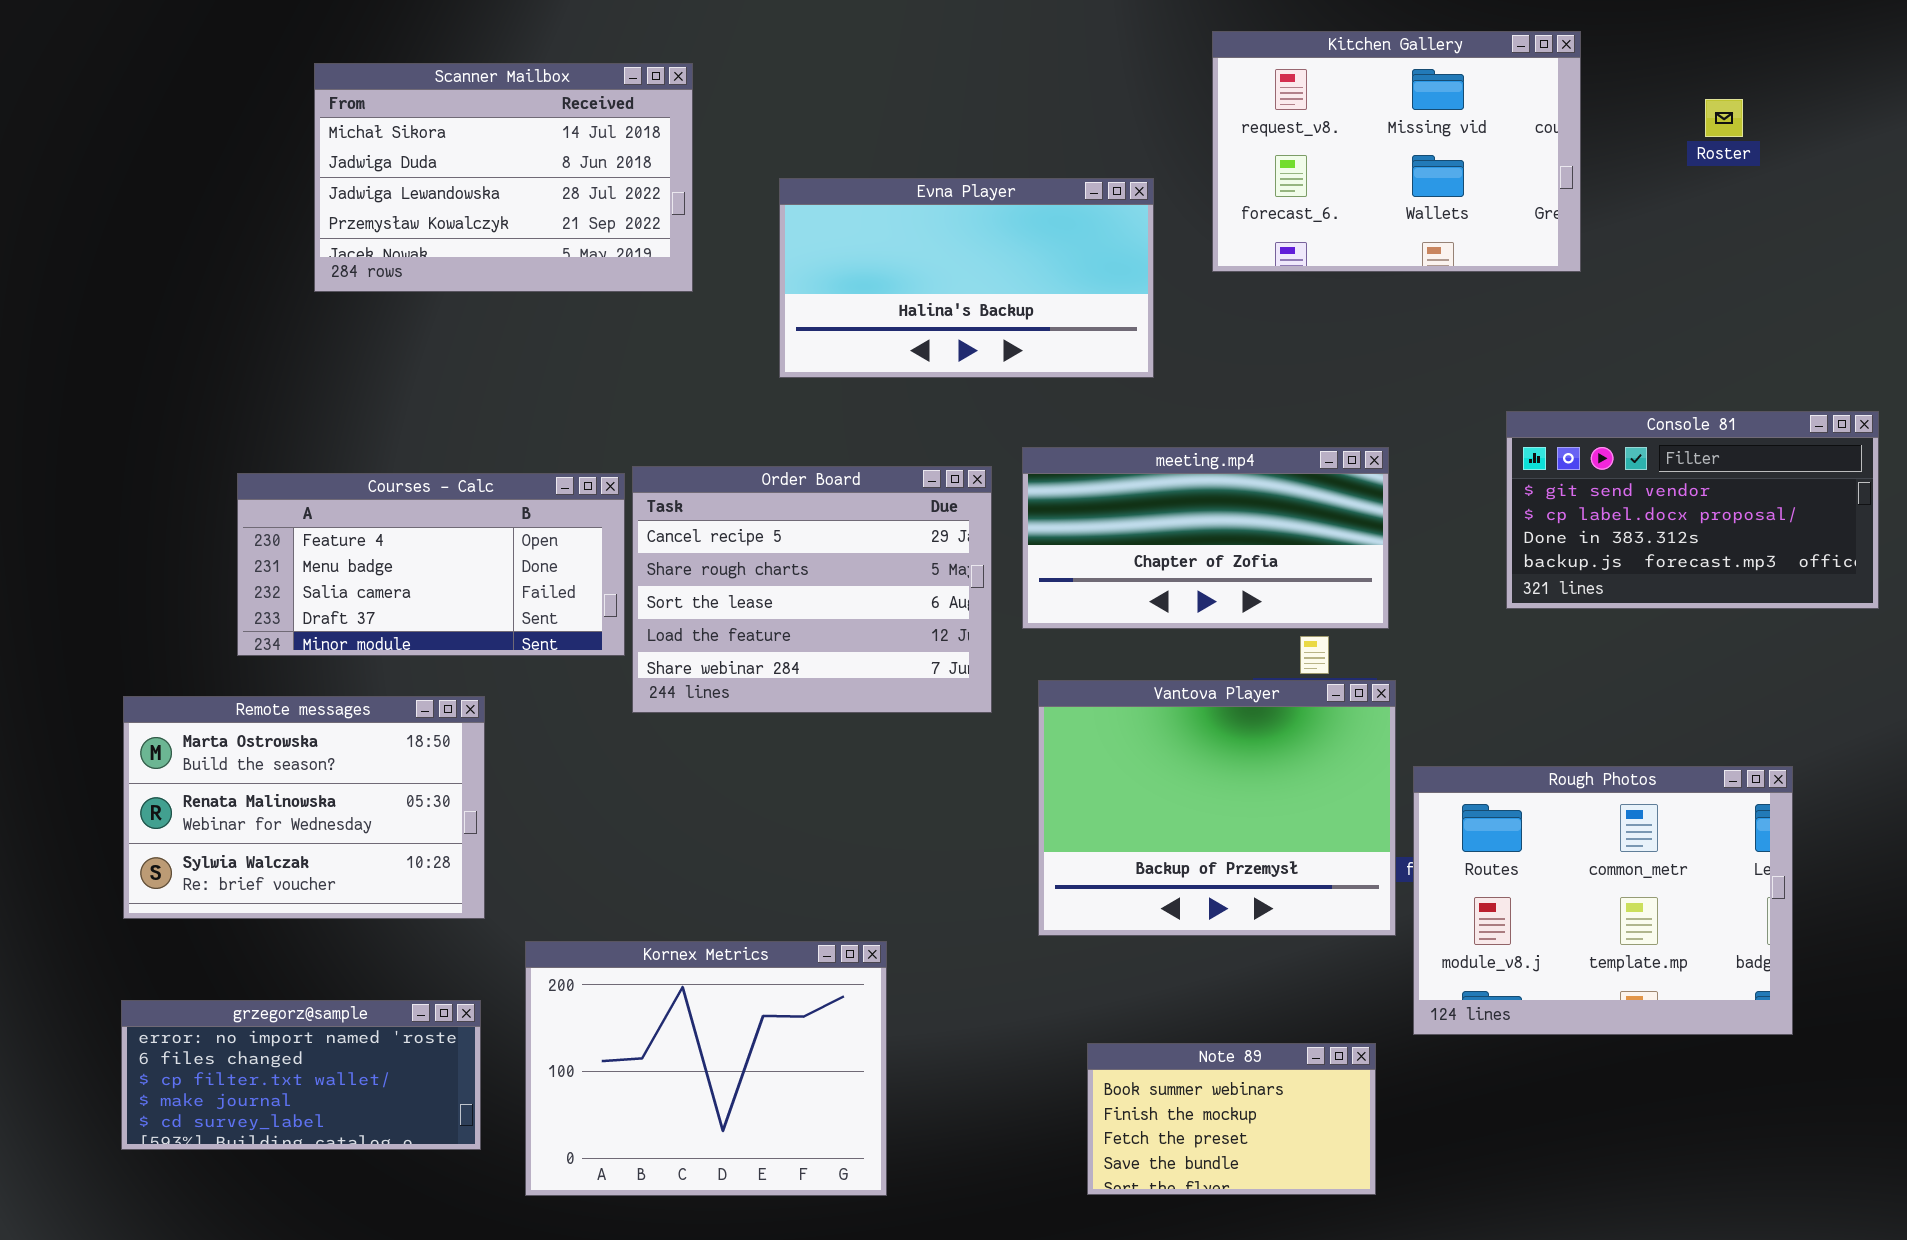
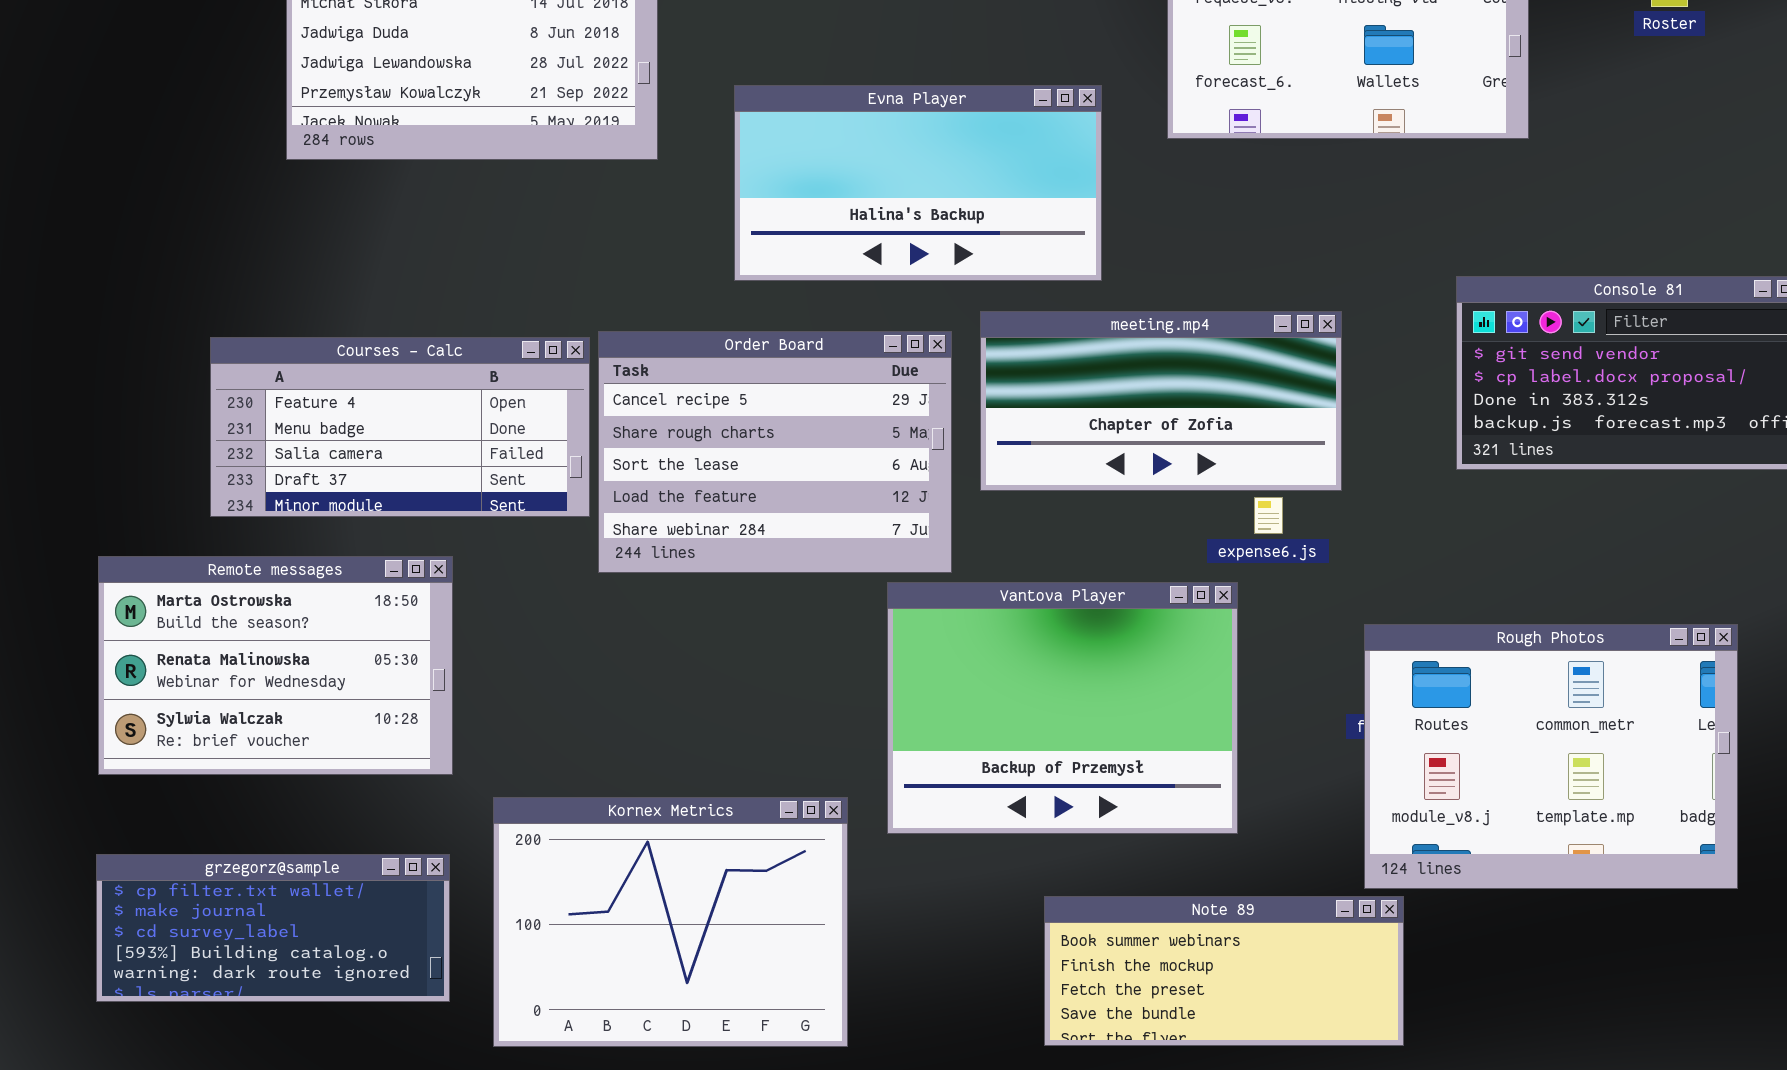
Evna Player: [779,178,1154,378] -> [734,85,1102,281], moved
Vantova Player: [1038,680,1396,936] -> [887,582,1238,834], moved
grzegorz@sample: [121,1000,481,1150] -> [96,854,450,1002], scrolled down 2 rows
Note 89: [1087,1043,1376,1195] -> [1044,896,1404,1046], resized

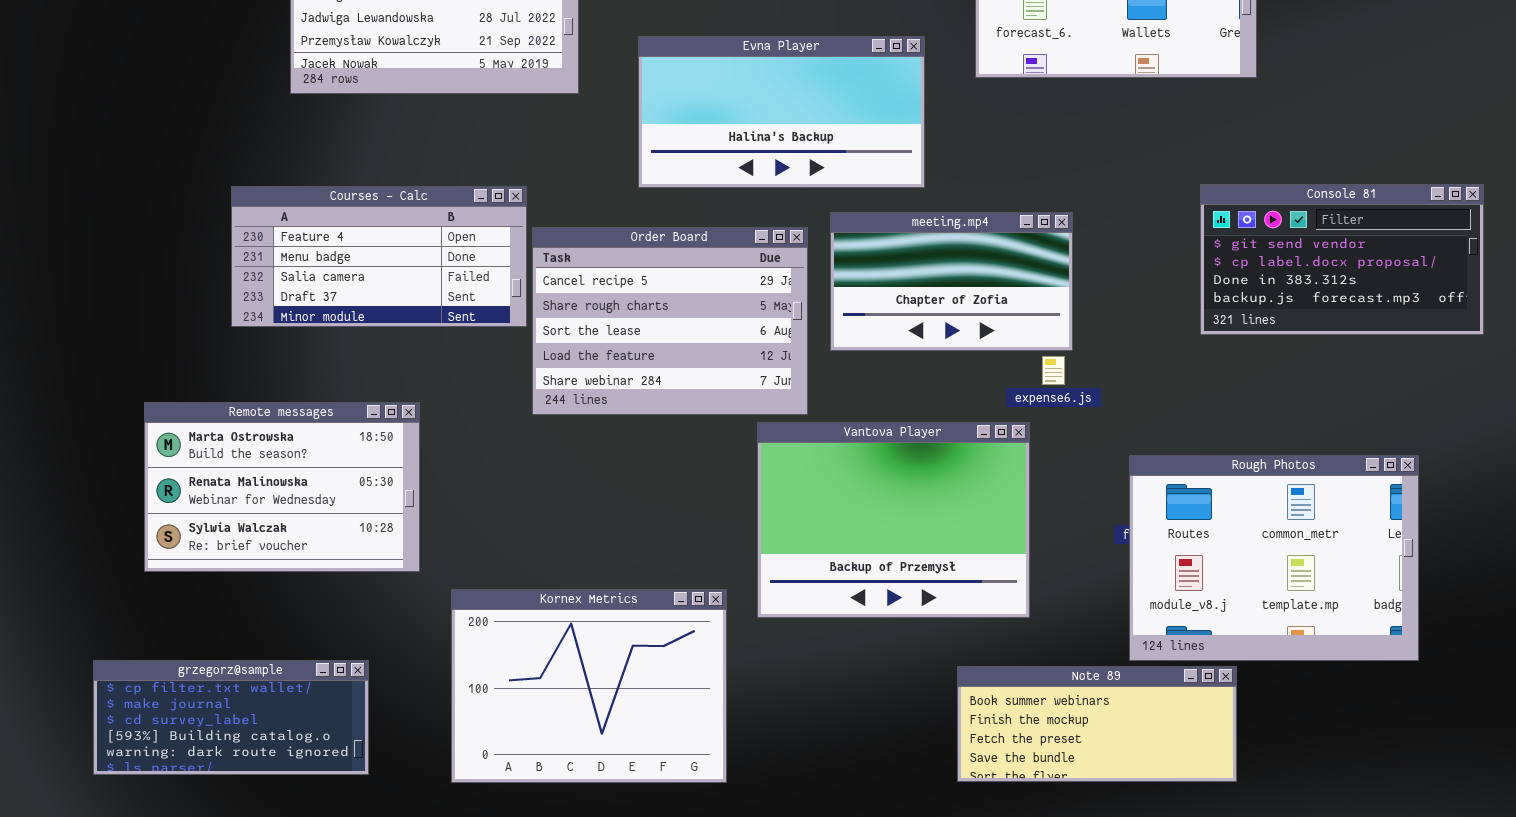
meeting.mp4: [980,311,1342,491] -> [830,212,1073,351], resized
Courses - Calc: [210,337,590,517] -> [231,186,527,327], moved
grzegorz@sample: [96,854,450,1002] -> [93,660,369,775], moved
Note 89: [1044,896,1404,1046] -> [957,666,1237,782], moved

